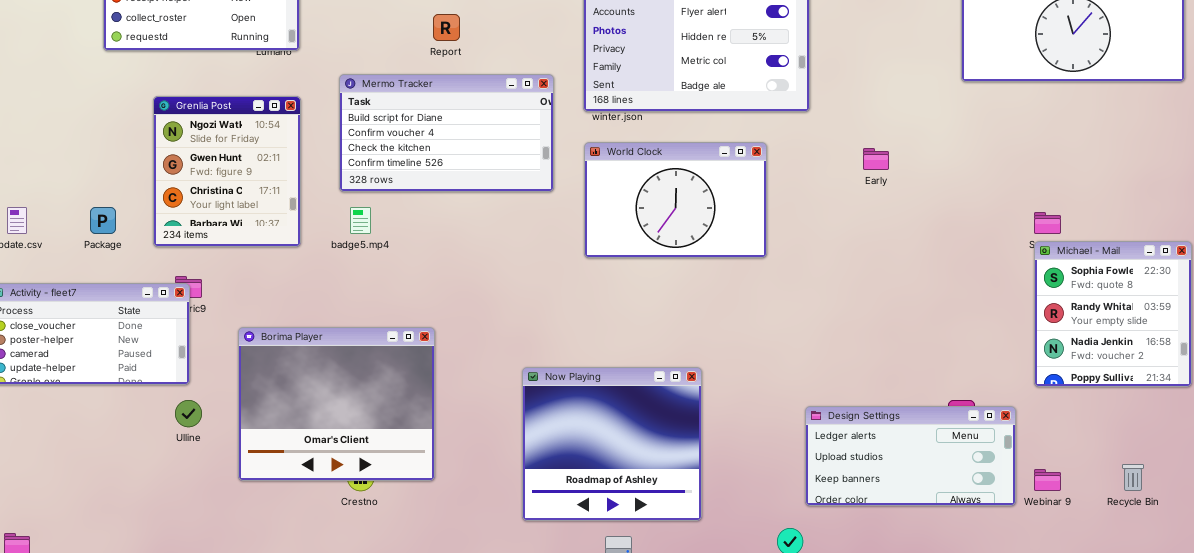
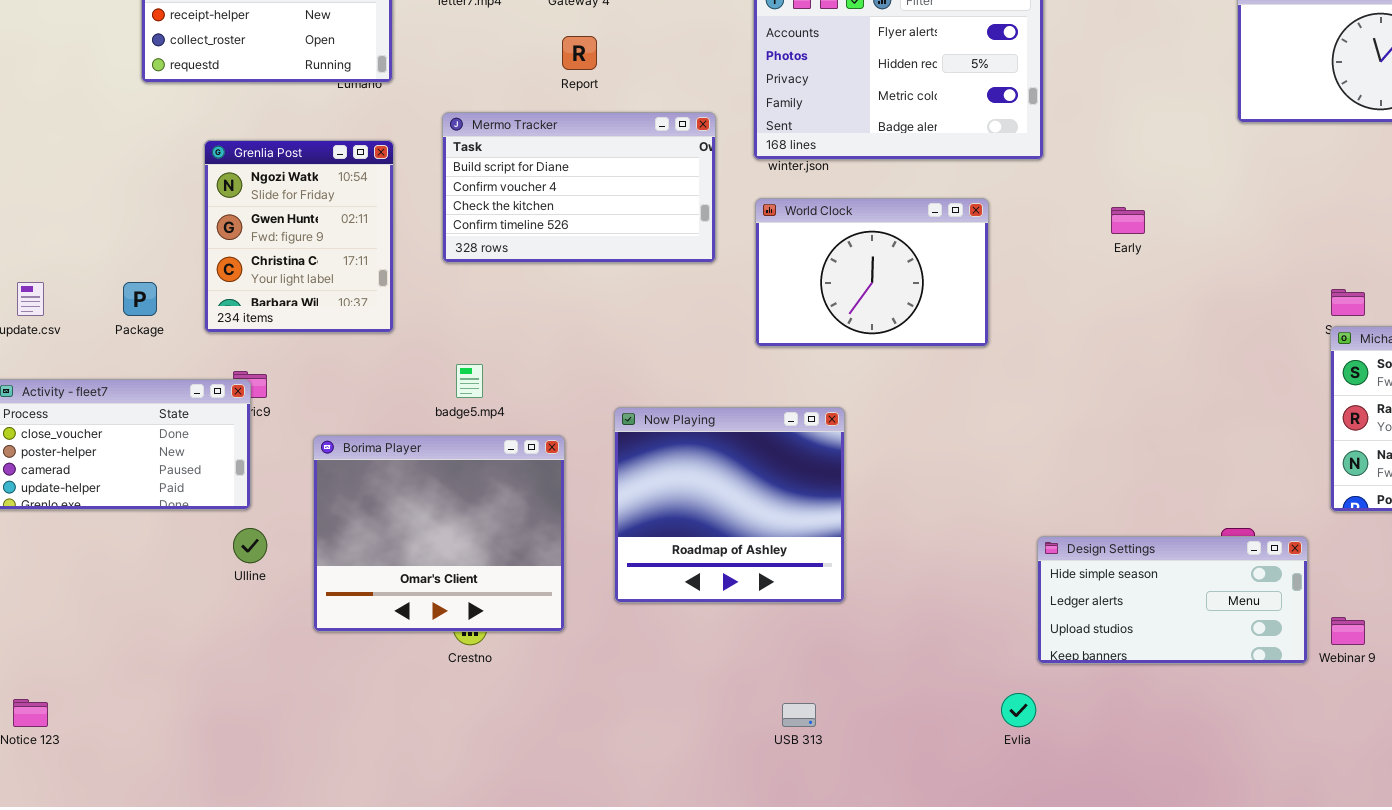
badge5.mp4: [350,207,371,234] -> [456,364,483,398], moved
Now Playing: [522,367,702,521] -> [614,407,845,603], moved
Design Settings: [805,406,1016,506] -> [1037,536,1308,664], scrolled up 1 row

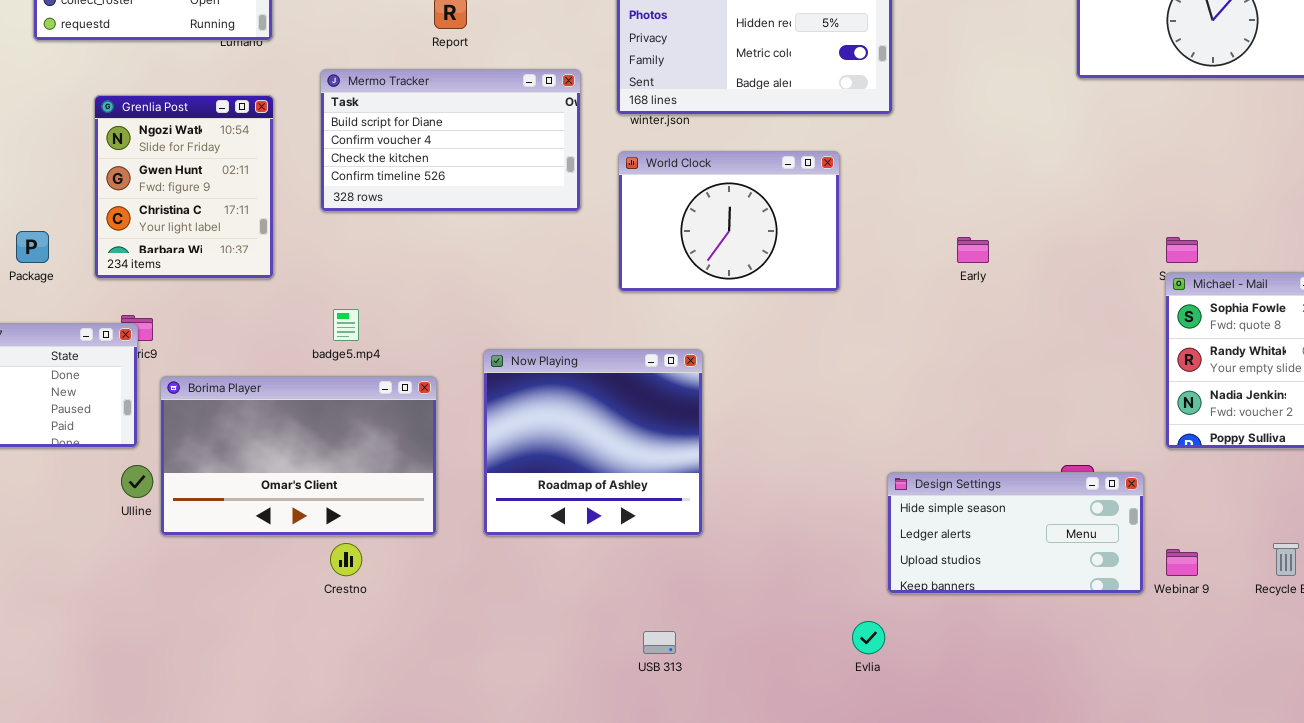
Early: [1111,207,1145,234] -> [957,237,989,263], moved
Borima Player: [313,435,565,632] -> [160,376,437,536], resized

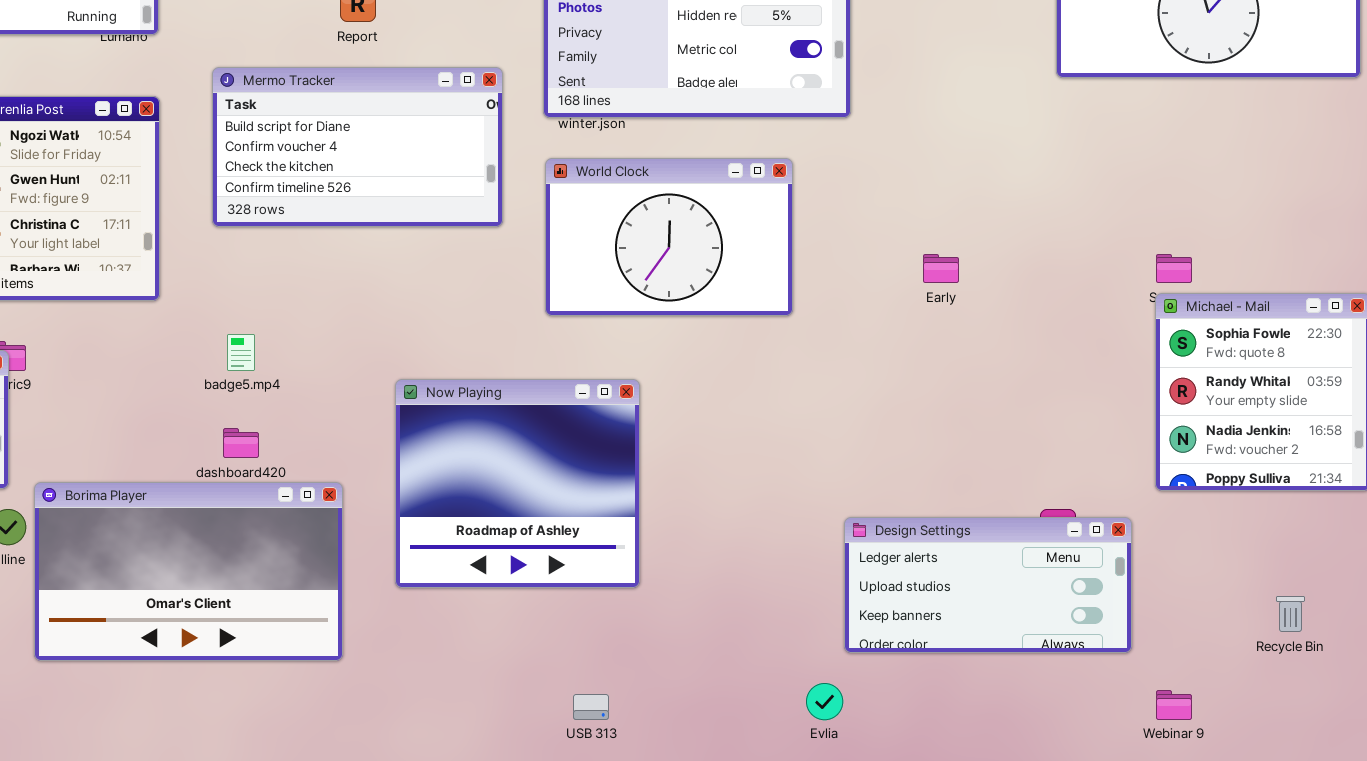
Borima Player: [160,376,437,536] -> [34,482,343,661], moved
Design Settings: [887,472,1144,594] -> [844,517,1132,653], scrolled down 1 row
Webinar 9: [1166,549,1198,576] -> [1156,690,1192,720], moved

